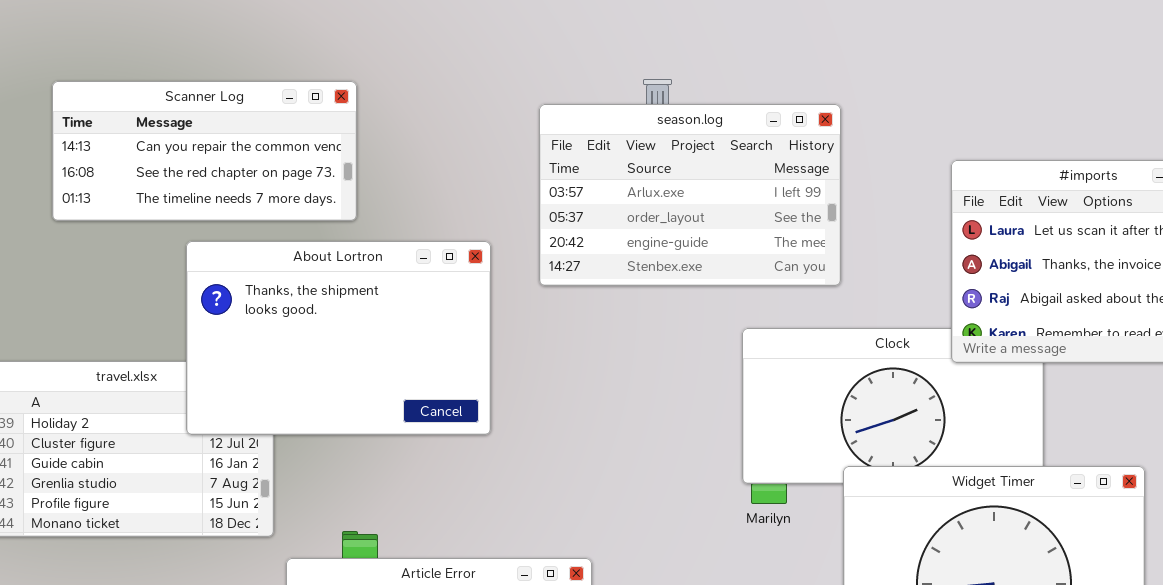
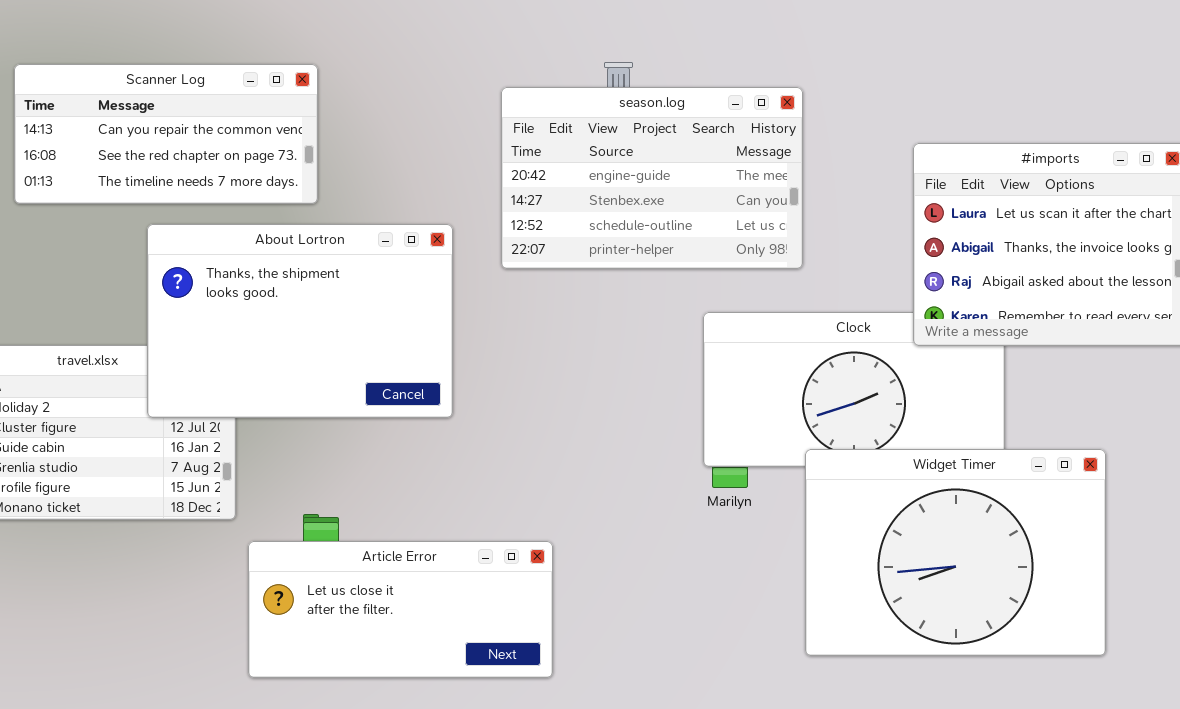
season.log: [539,104,841,286] -> [501,87,803,269], scrolled down 2 rows

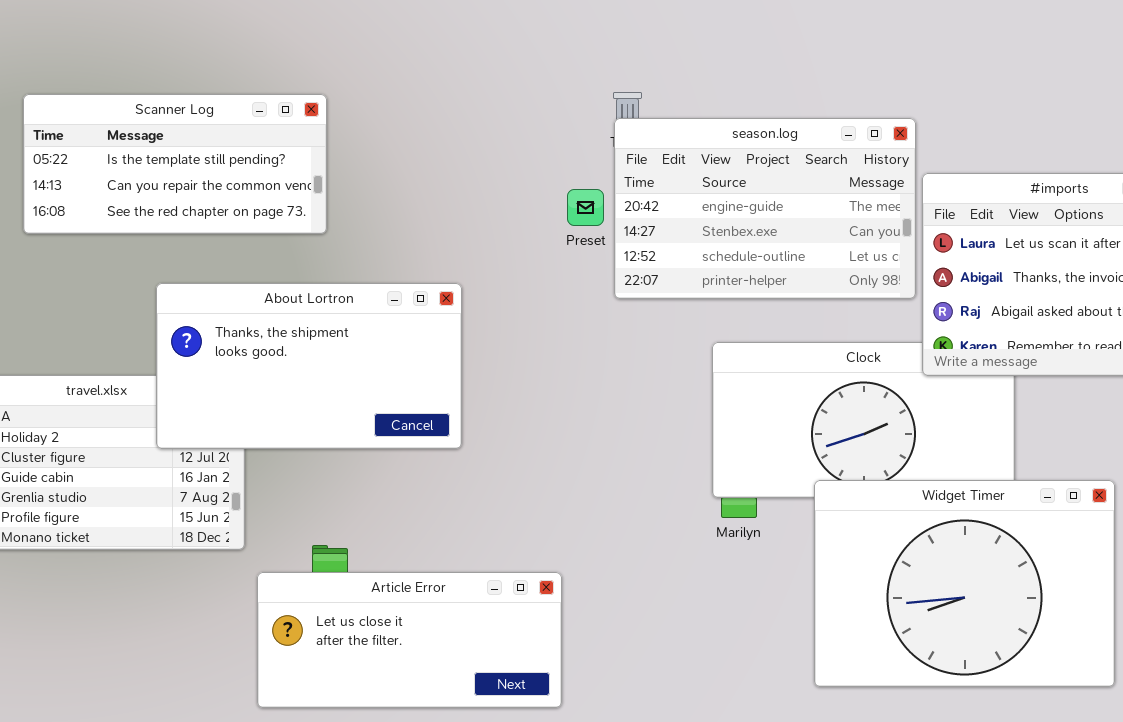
Scanner Log: [14,64,318,204] -> [23,94,327,234], scrolled up 1 row
season.log: [501,87,803,269] -> [614,118,916,299], moved
About Lortron: [147,224,453,418] -> [156,283,462,449], resized

